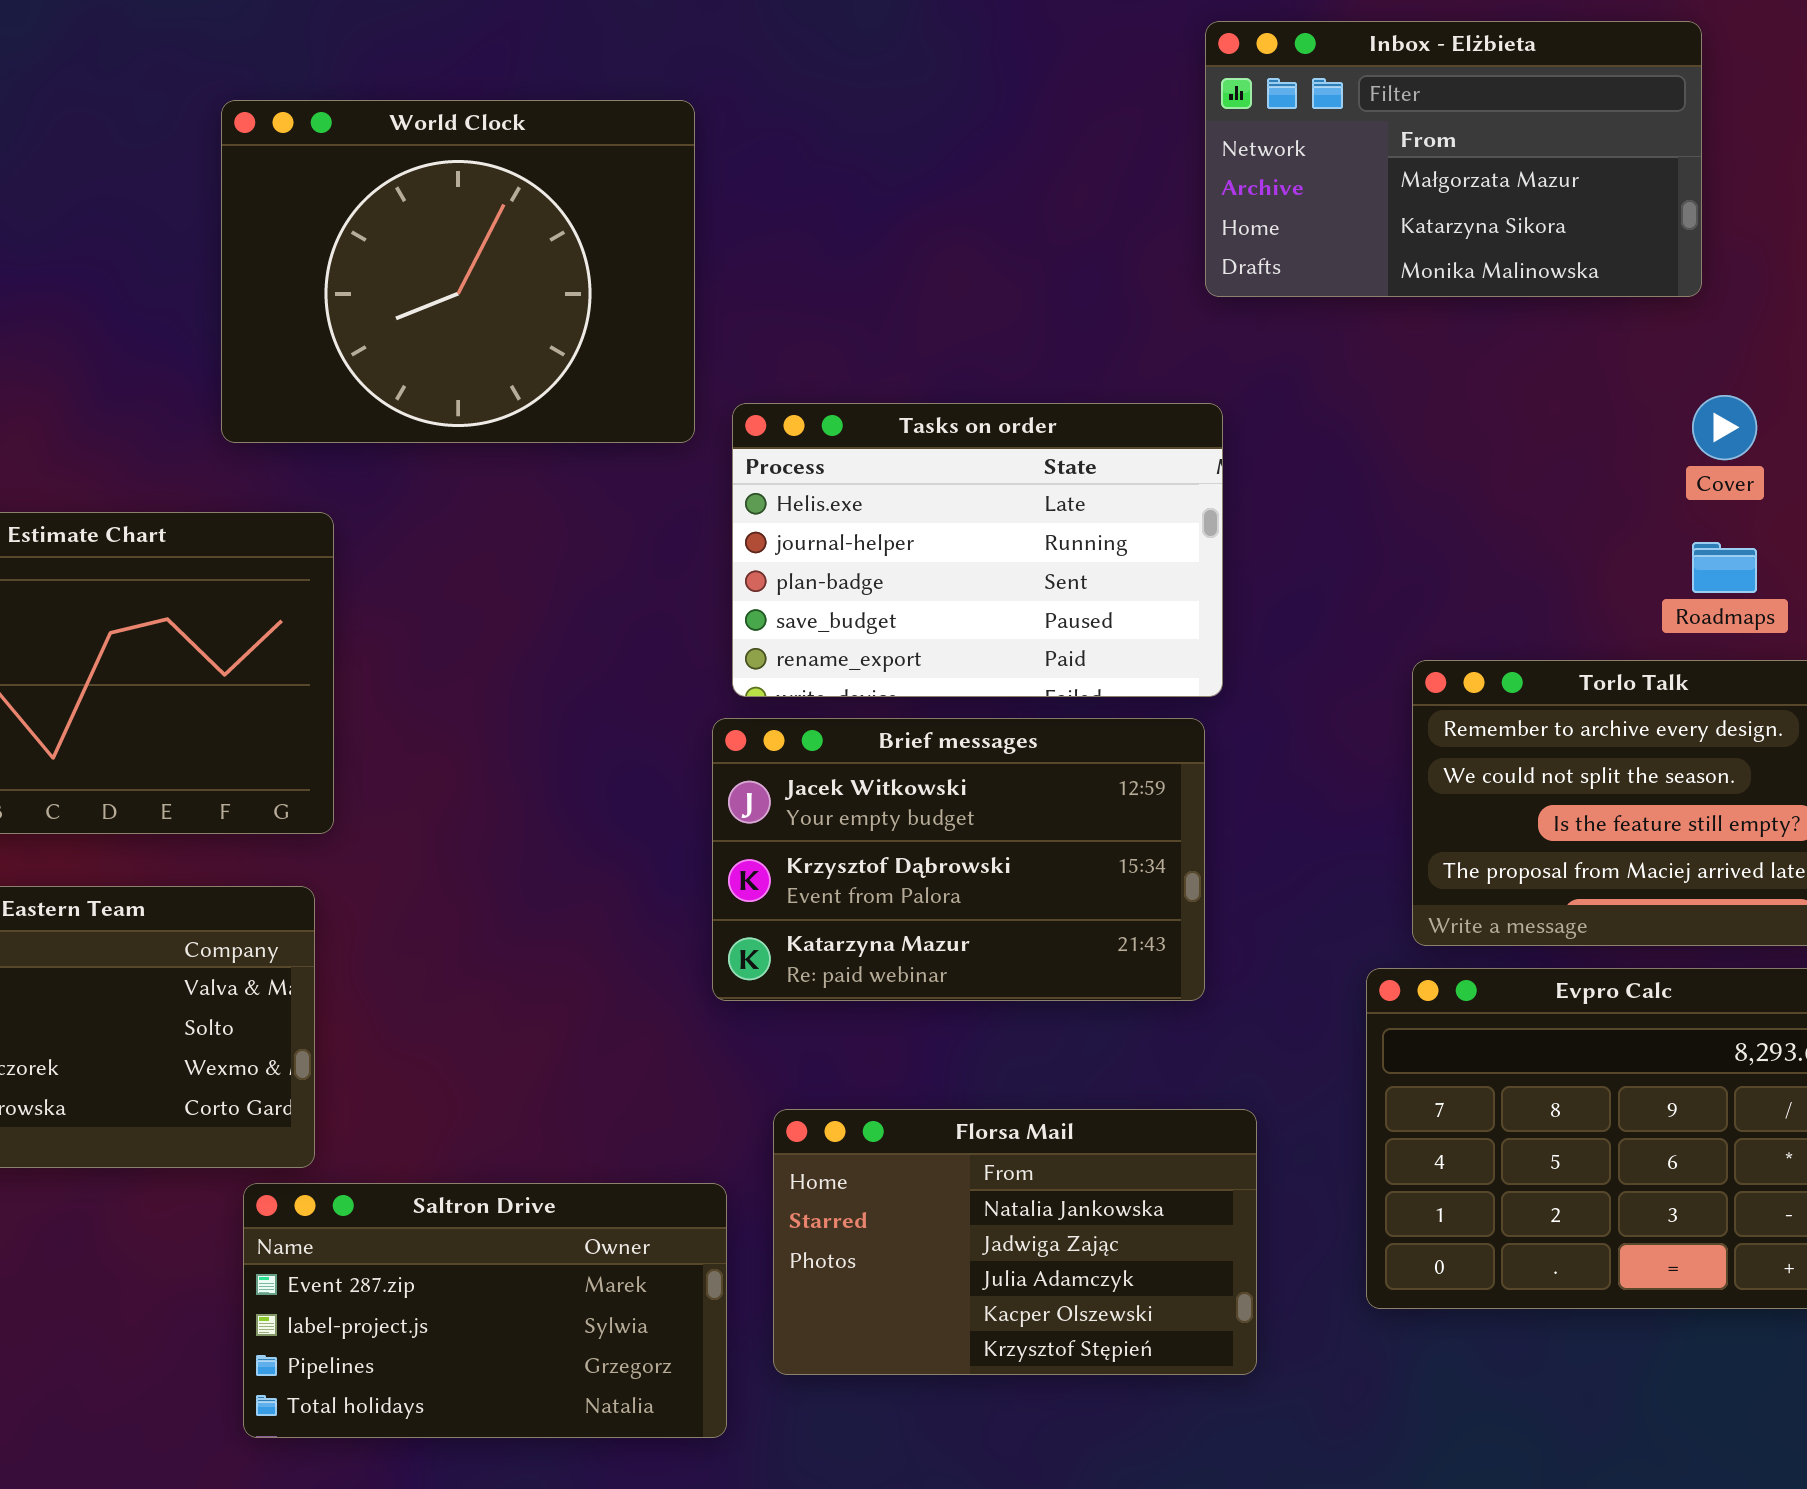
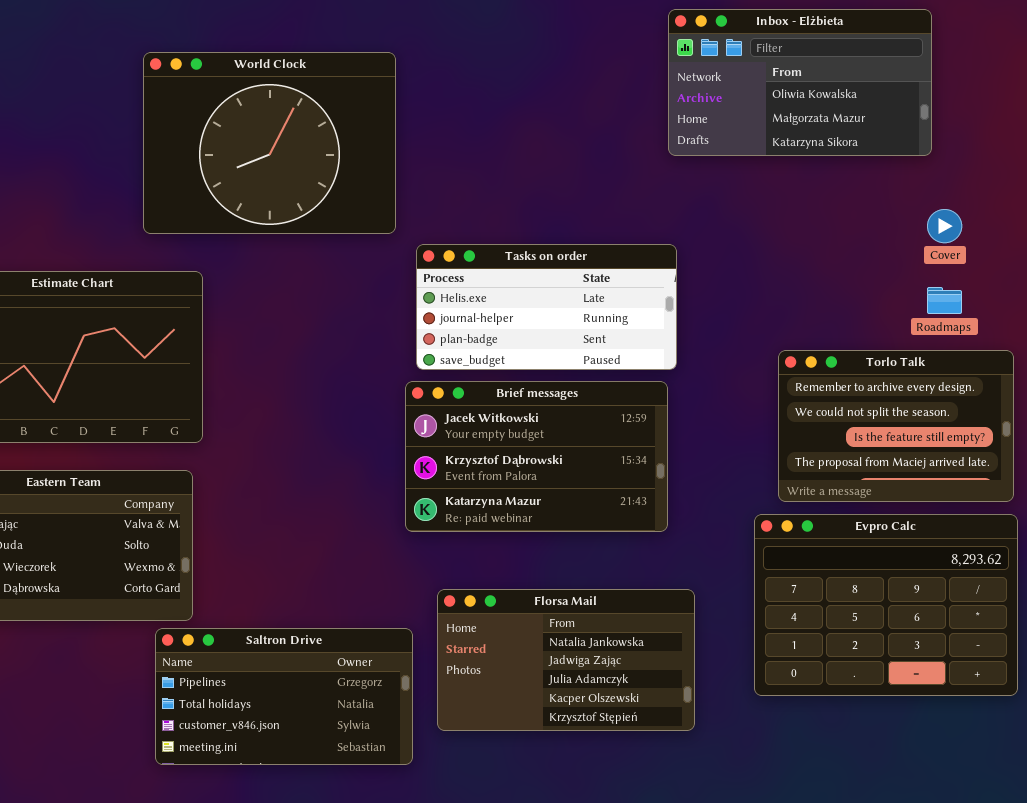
Inbox - Elżbieta: [1205,21,1702,297] -> [668,9,932,156], scrolled up 1 row
Tasks on order: [732,403,1223,697] -> [416,244,677,370], resized
Saltron Drive: [243,1183,727,1438] -> [155,628,413,765], scrolled down 2 rows

